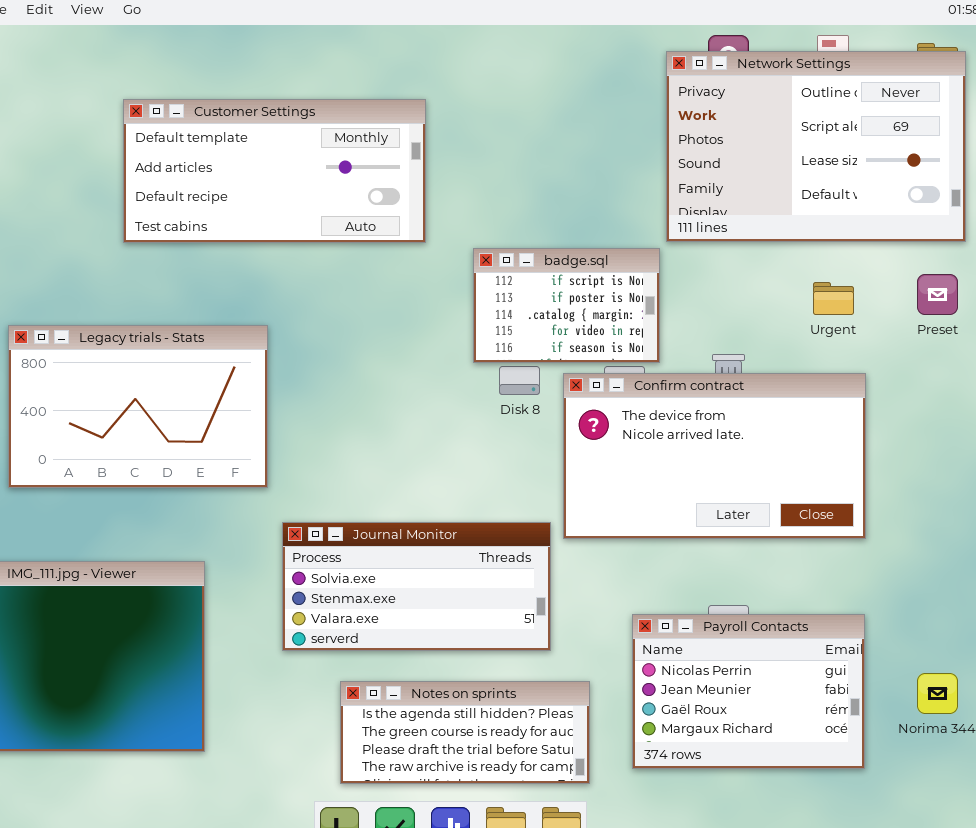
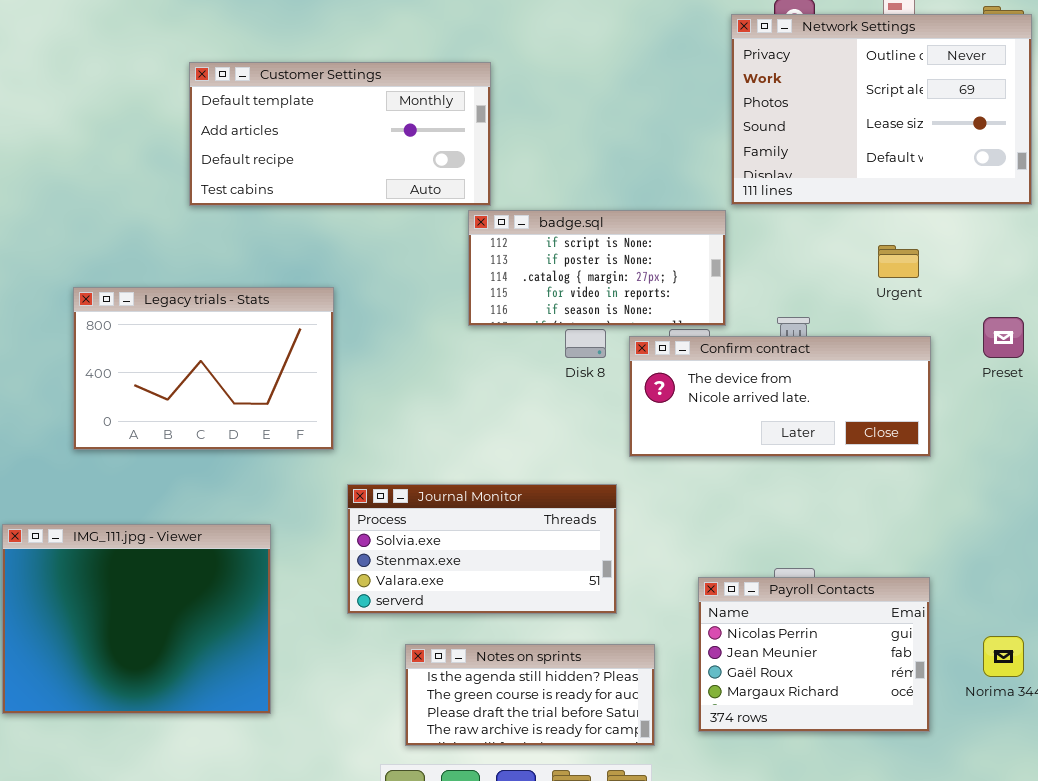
badge.sql: [473,248,660,363] -> [468,210,726,326], resized
Preset: [917,274,958,315] -> [983,317,1024,358], moved
Confirm contract: [563,373,866,539] -> [629,336,931,457], resized

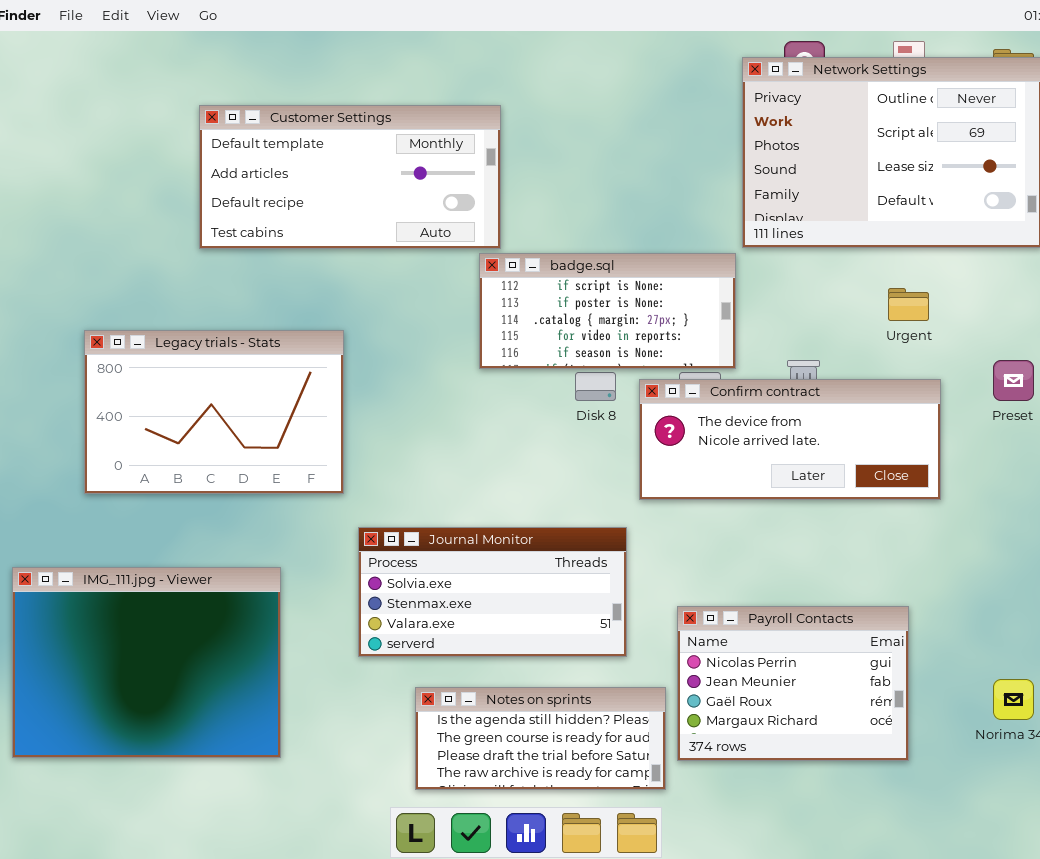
Payroll Contacts: [698,577,930,732] -> [677,606,909,761], moved

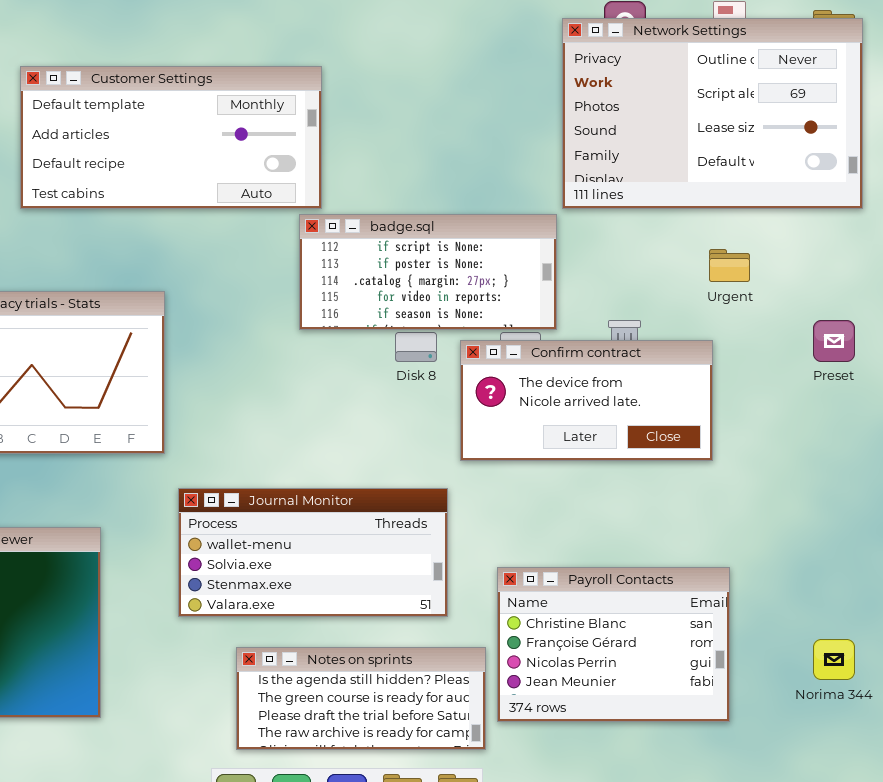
Confirm contract: [639,379,941,500] -> [460,340,713,461], resized
Journal Monitor: [358,527,627,657] -> [178,488,448,617], scrolled up 1 row
Payroll Contacts: [677,606,909,761] -> [497,567,730,722], scrolled up 2 rows

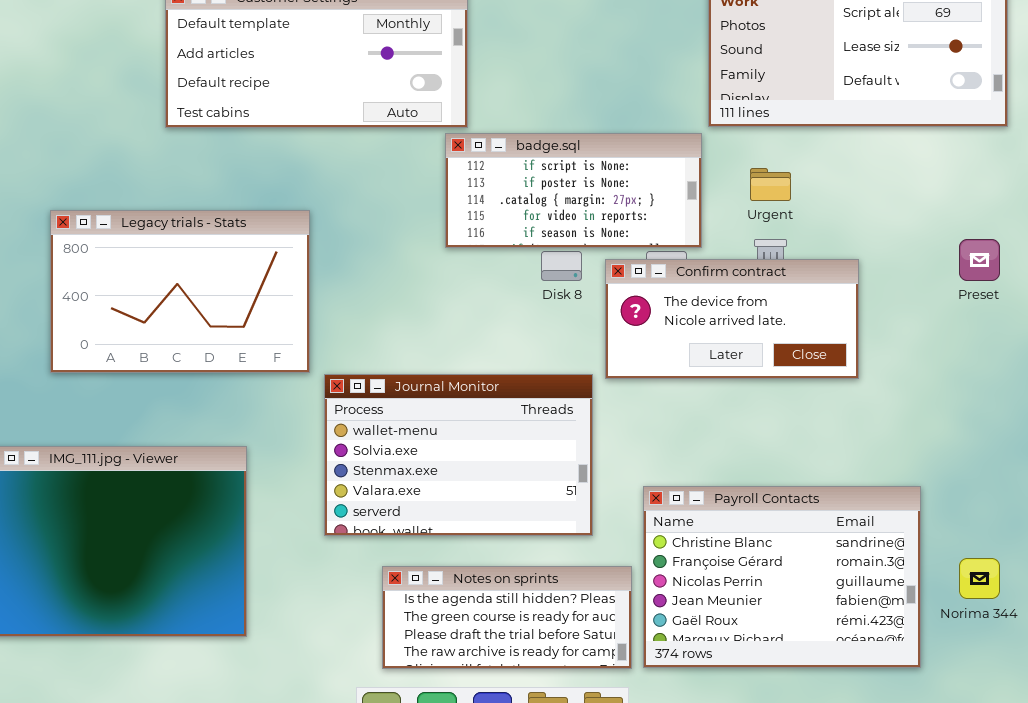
Urgent: [709,249,750,282] -> [750,168,791,201], moved
Journal Monitor: [178,488,448,617] -> [324,374,593,536], resized
Payroll Contacts: [497,567,730,722] -> [643,486,921,668], resized

